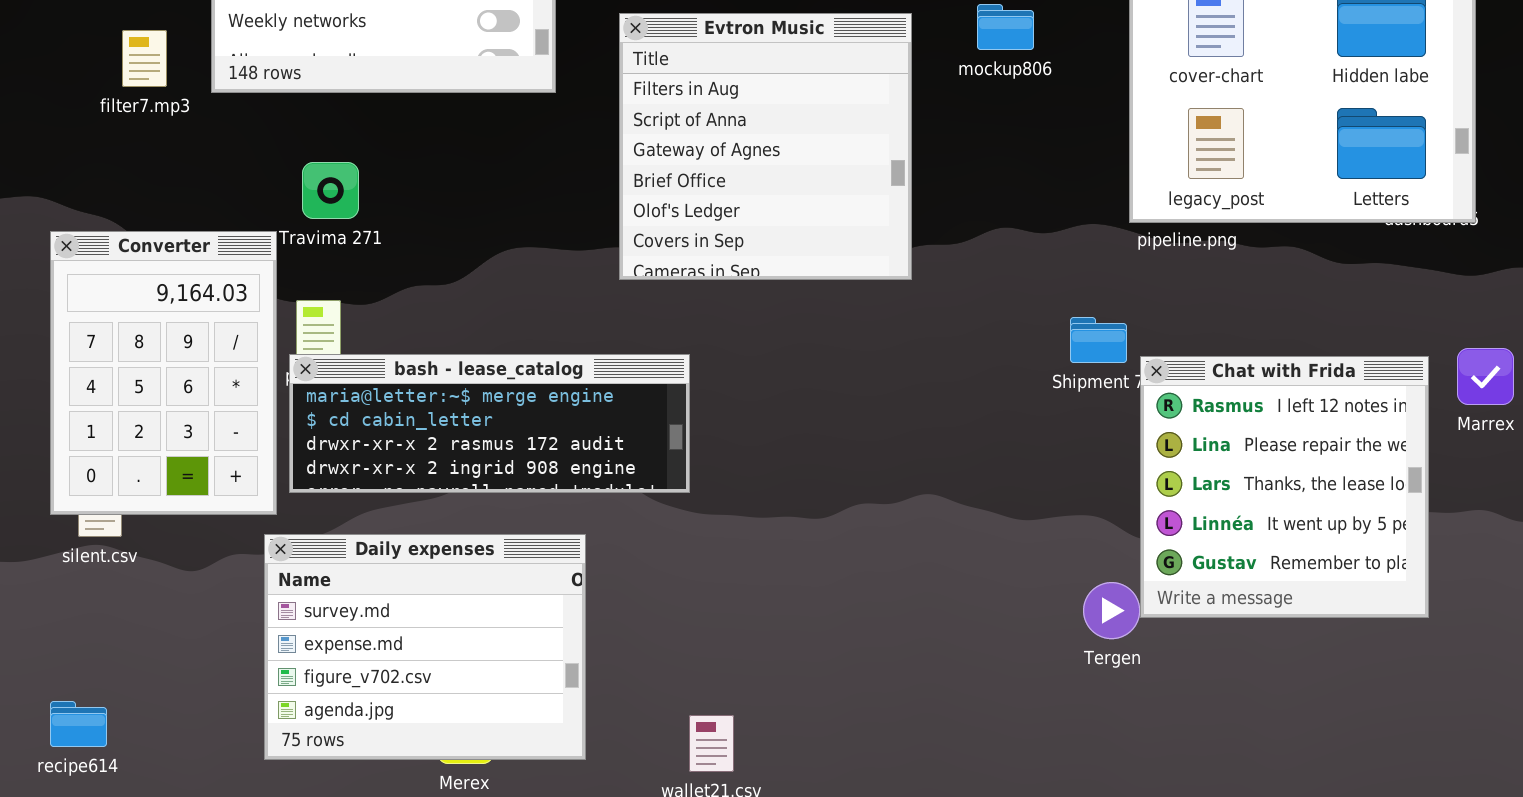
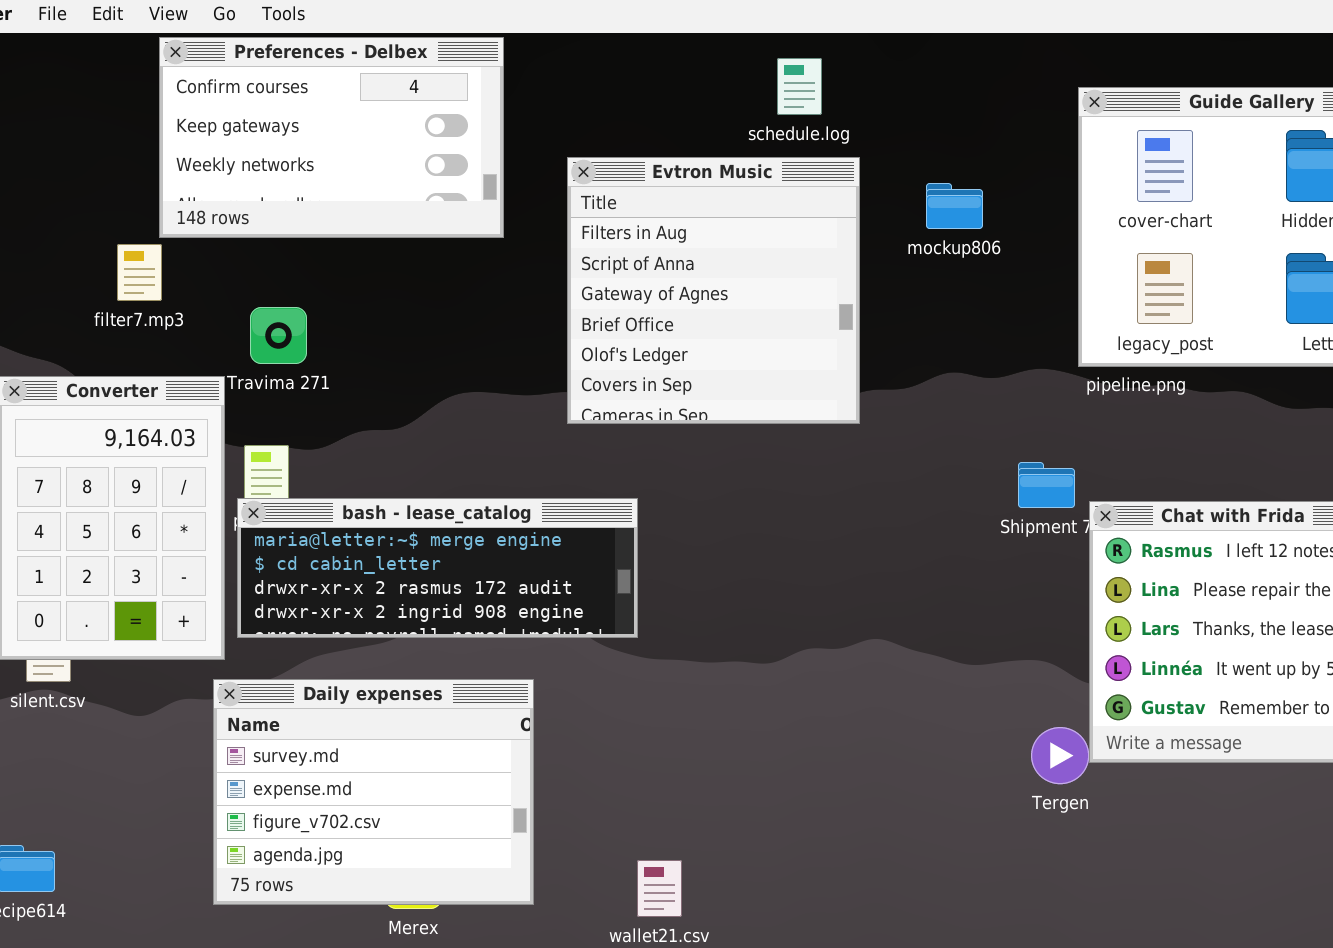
mockup806: [977,4,1034,50] -> [926,183,983,229], moved
filter7.mp3: [122,30,167,87] -> [117,244,162,301], moved

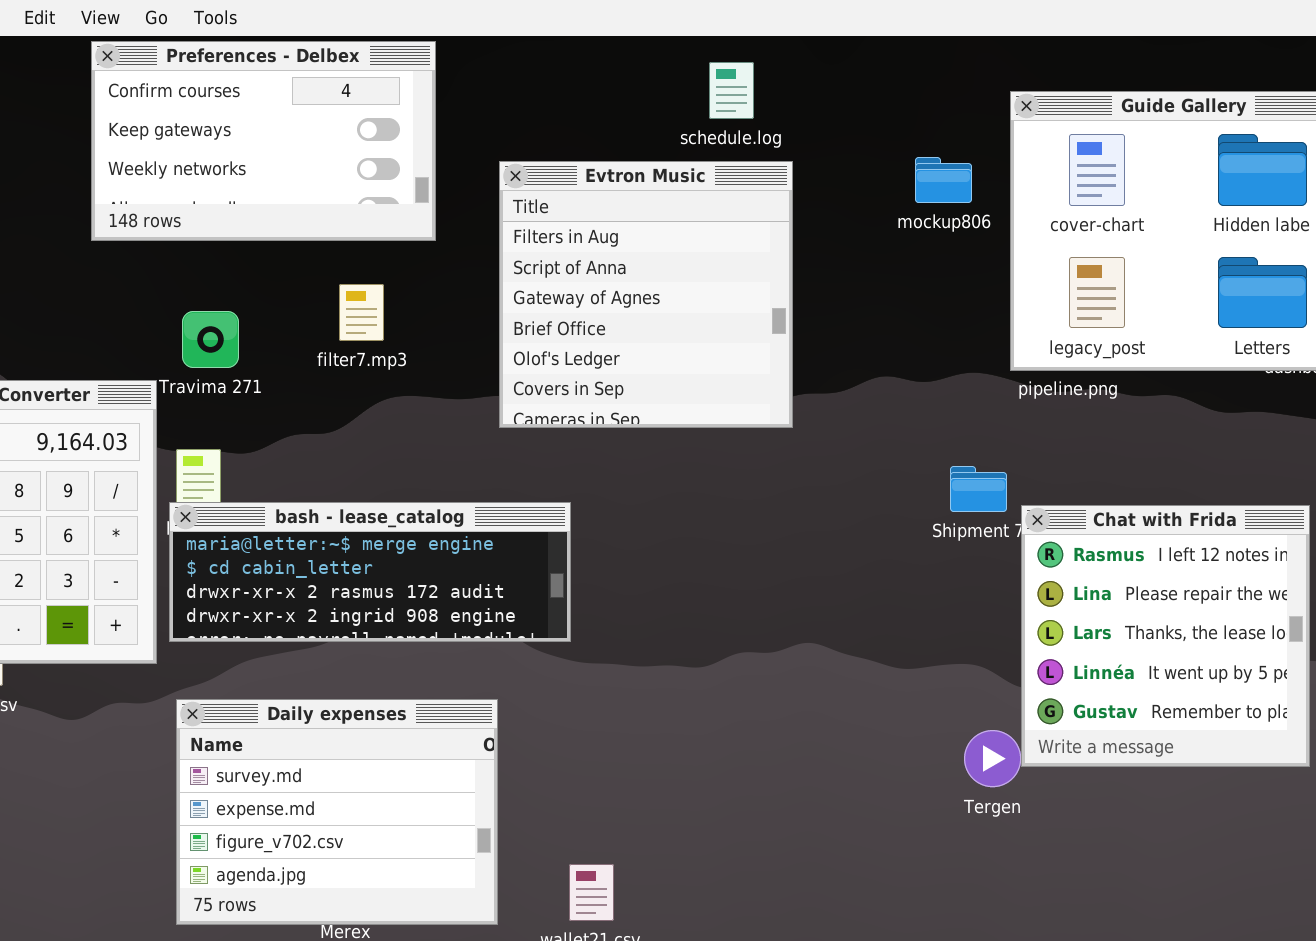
mockup806: [926,183,983,229] -> [915,157,972,203], moved
filter7.mp3: [117,244,162,301] -> [339,284,384,341], moved
Daily expenses: [213,679,534,905] -> [176,699,498,925], moved

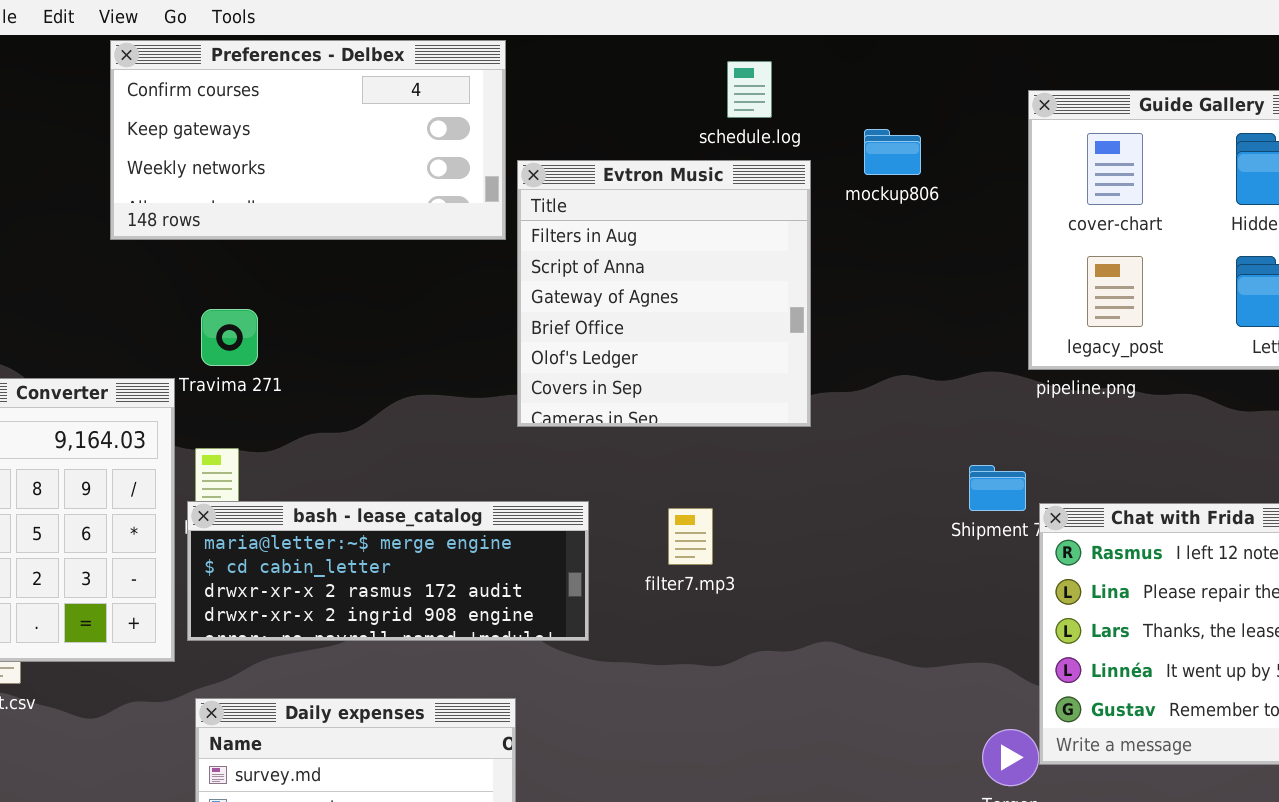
Preferences - Delbex: [91,41,436,241] -> [110,40,506,240], resized
mockup806: [915,157,972,203] -> [864,129,921,175], moved
filter7.mp3: [339,284,384,341] -> [668,508,713,565], moved

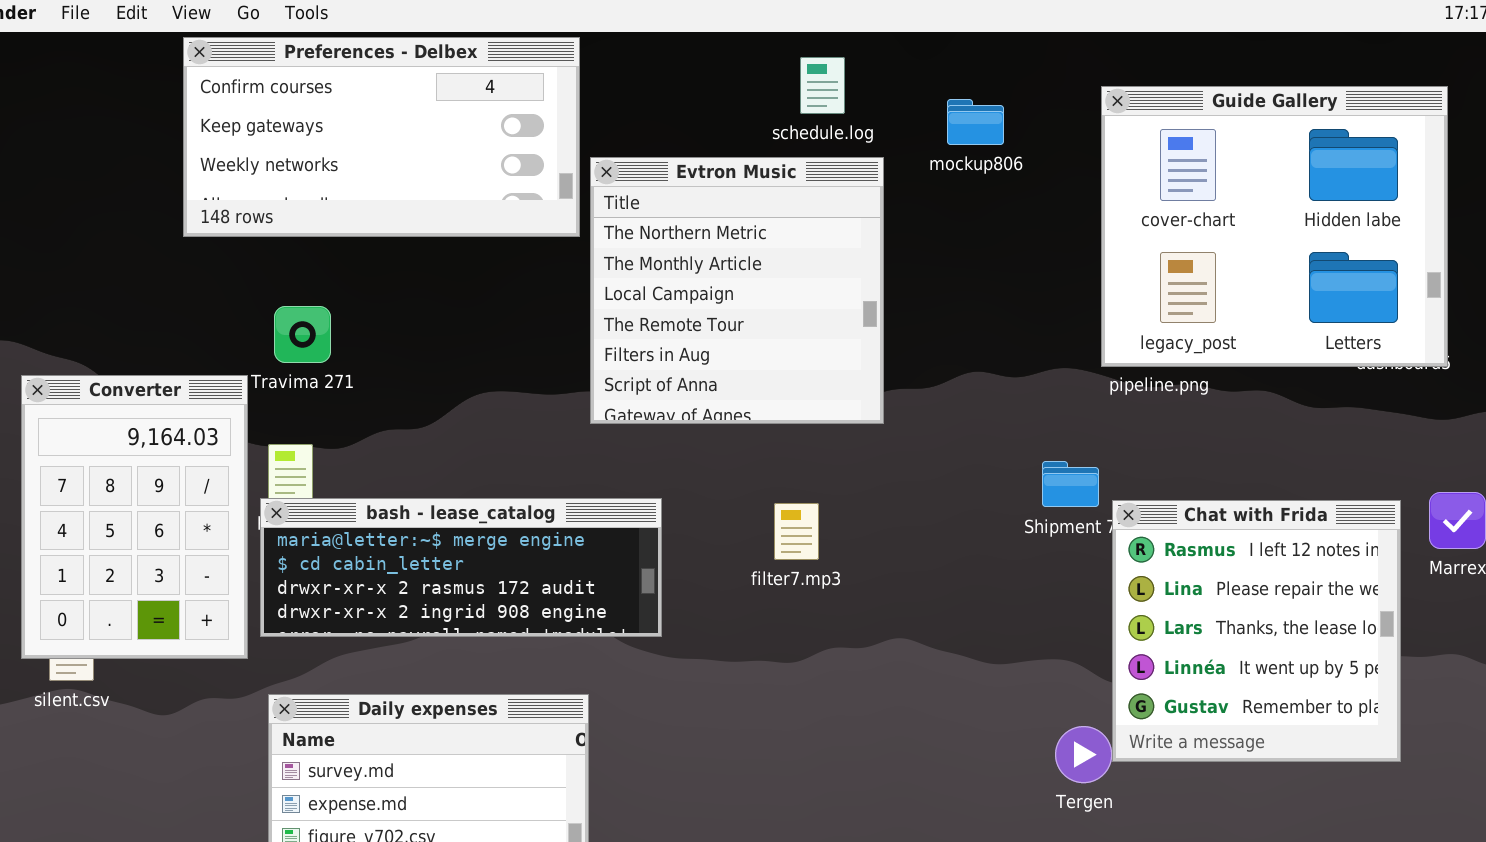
mockup806: [864,129,921,175] -> [947,99,1004,145], moved
Evtron Music: [517,160,811,427] -> [590,157,884,424], scrolled up 4 rows
filter7.mp3: [668,508,713,565] -> [774,503,819,560], moved

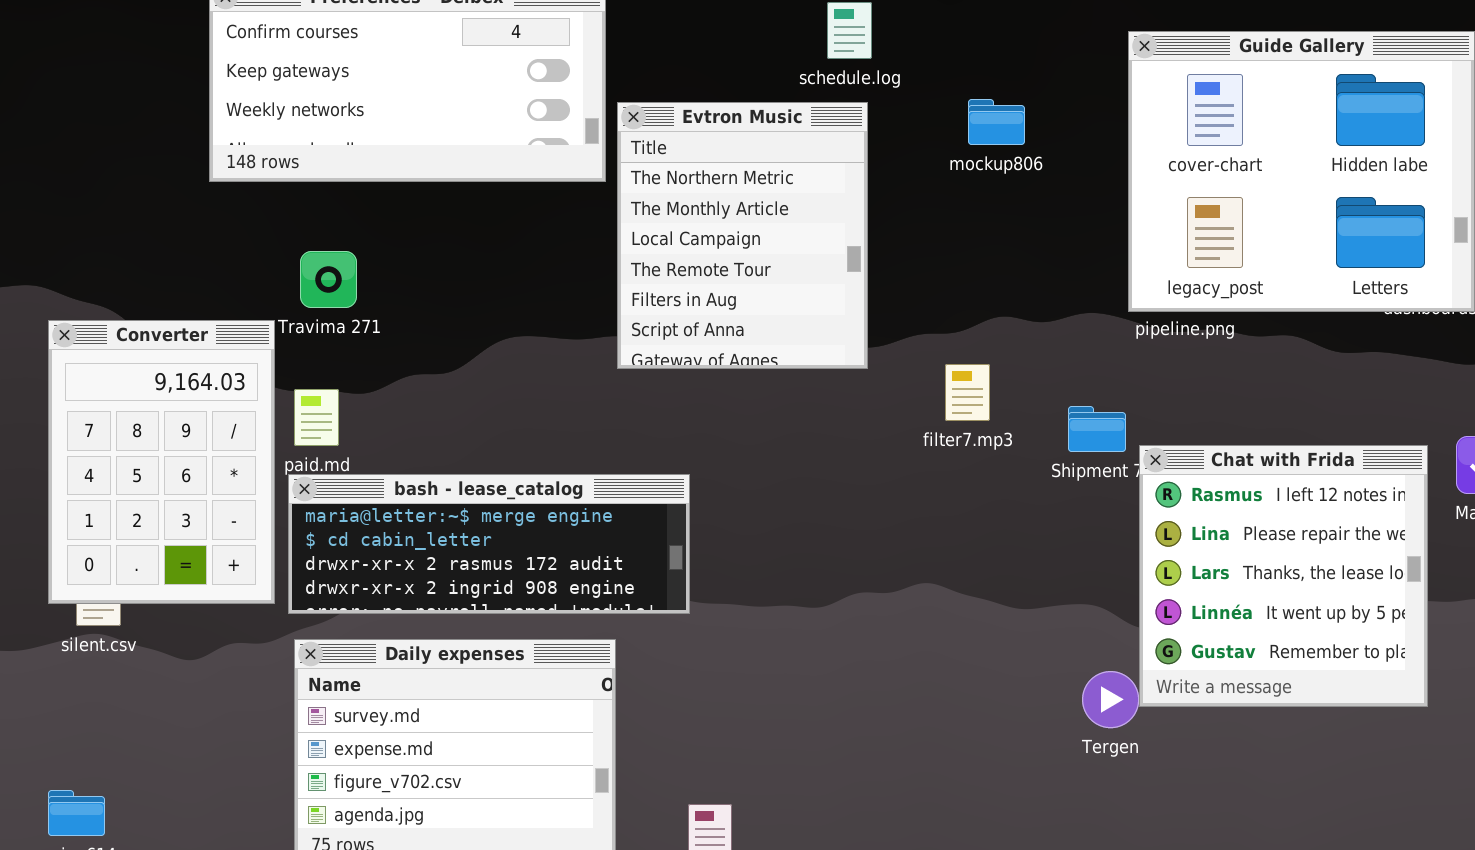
mockup806: [947,99,1004,145] -> [968,99,1025,145], moved
Evtron Music: [590,157,884,424] -> [617,102,868,369], resized
bash - lease_catalog: [260,498,662,637] -> [288,474,690,614], moved
filter7.mp3: [774,503,819,560] -> [945,364,990,421], moved

